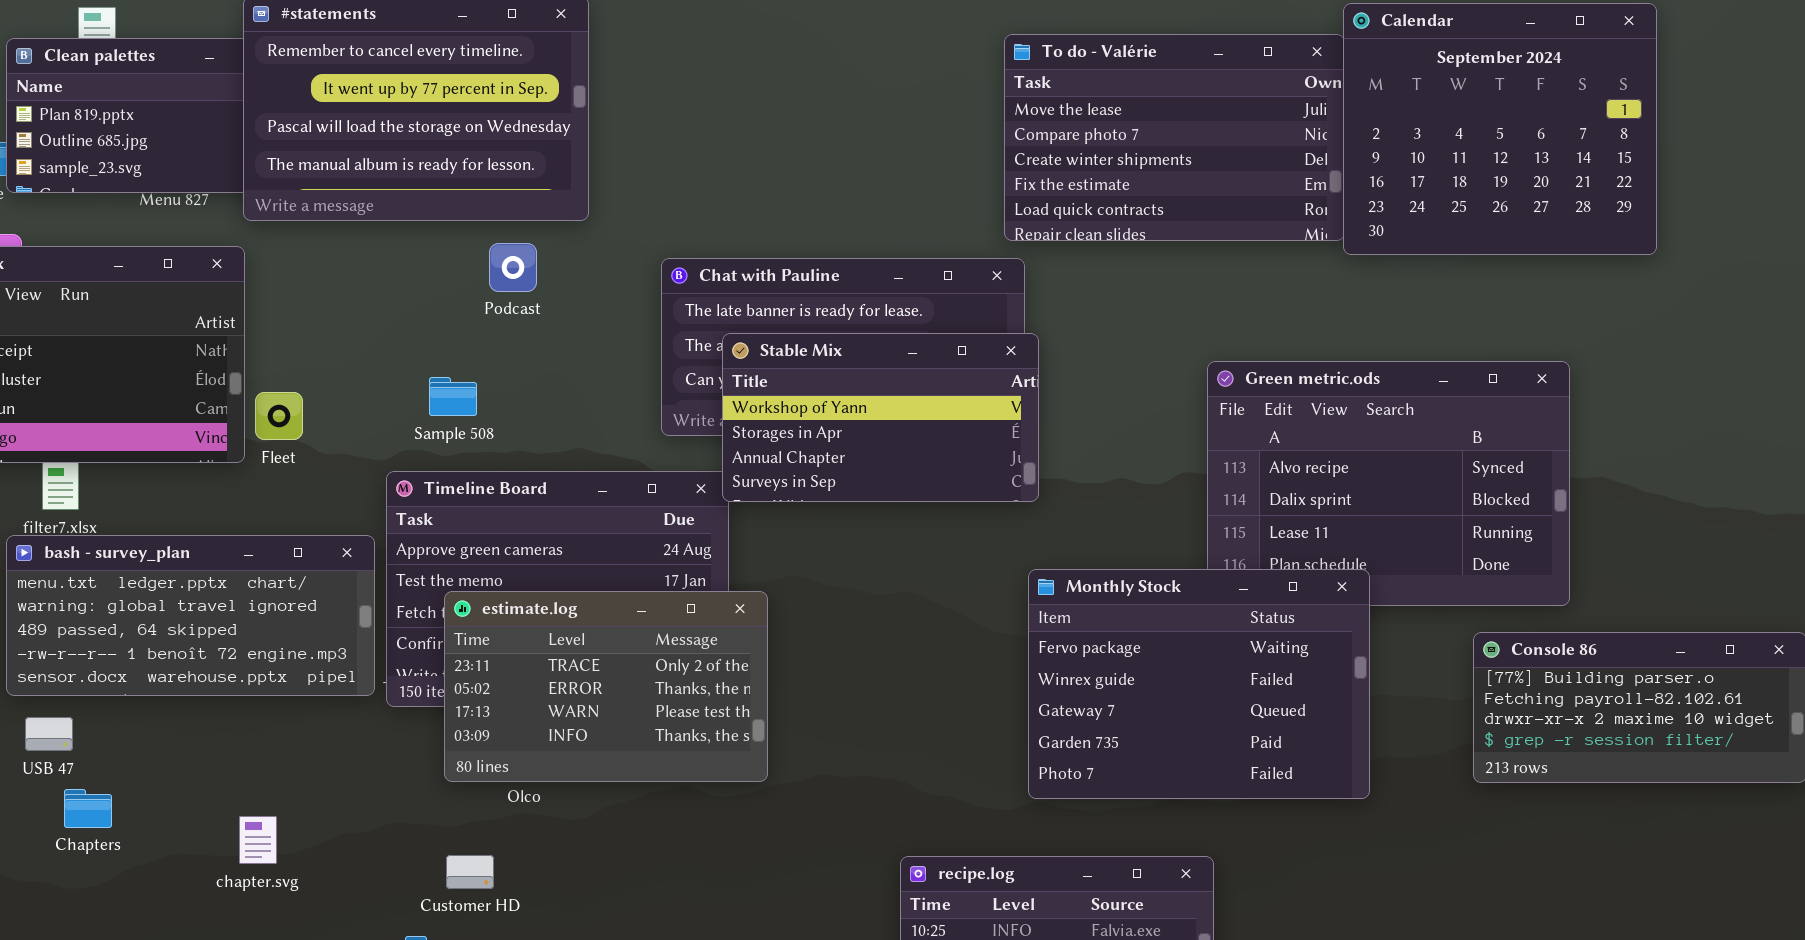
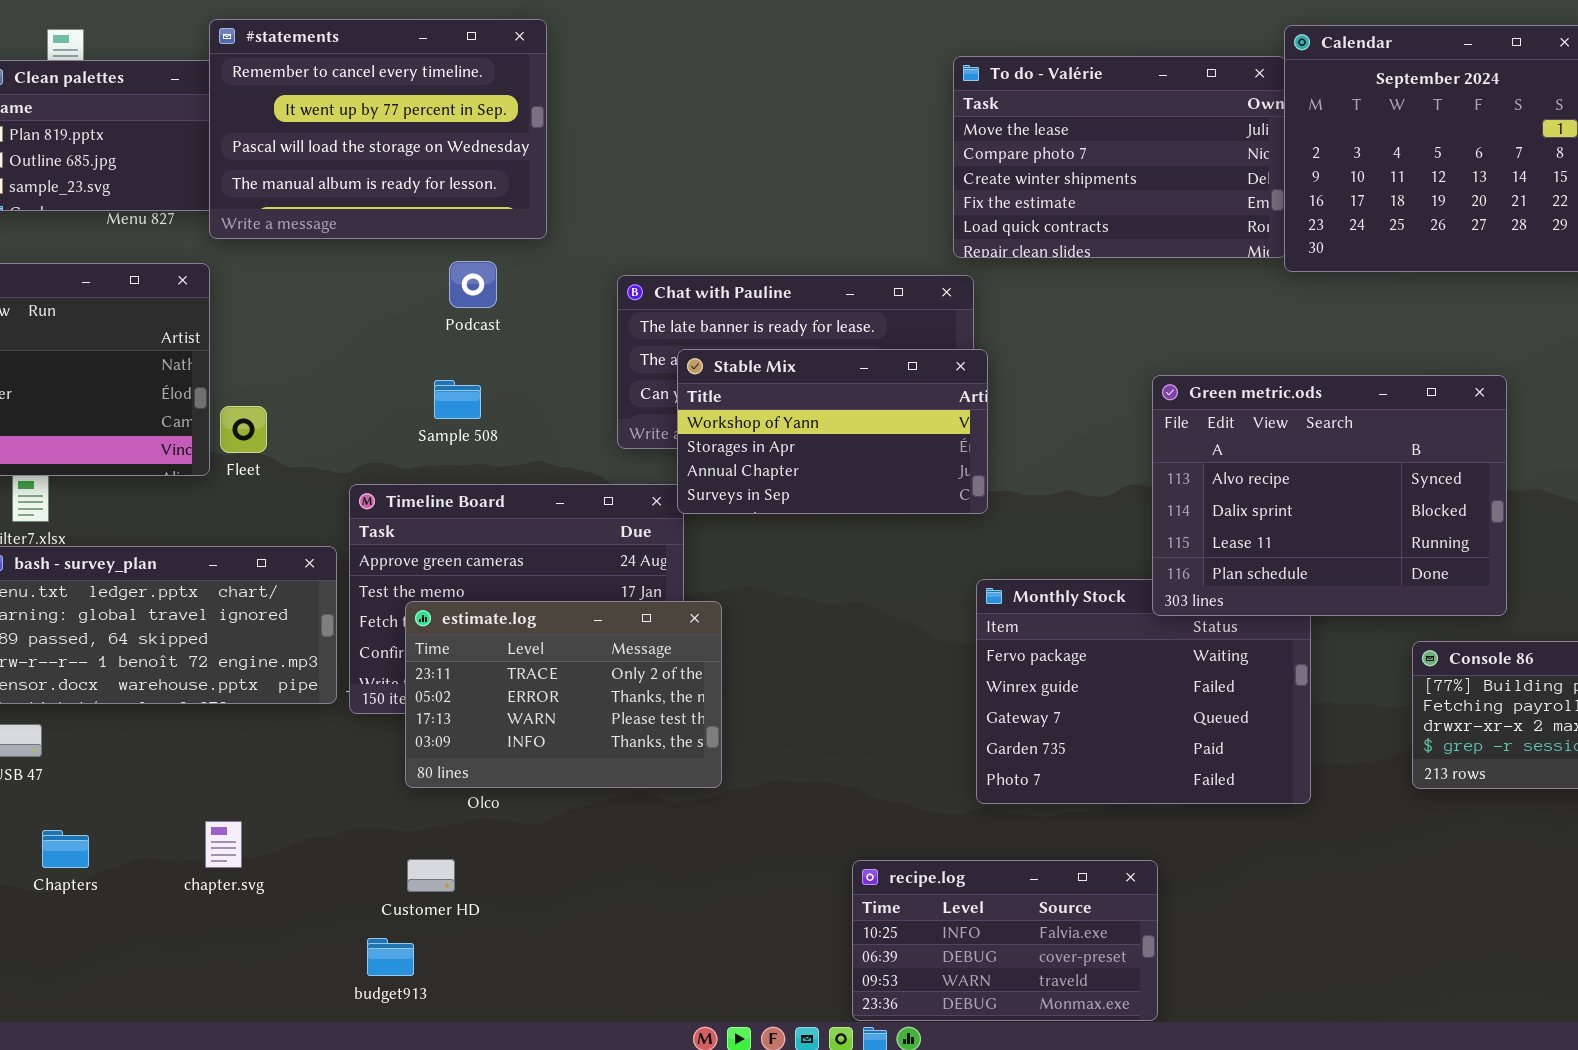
Green metric.ods: [1207,361,1570,606] -> [1152,375,1507,616], raised
Sample 508: [429,377,477,416] -> [434,380,481,419], moved
Chapters: [64,789,112,828] -> [42,830,89,868], moved

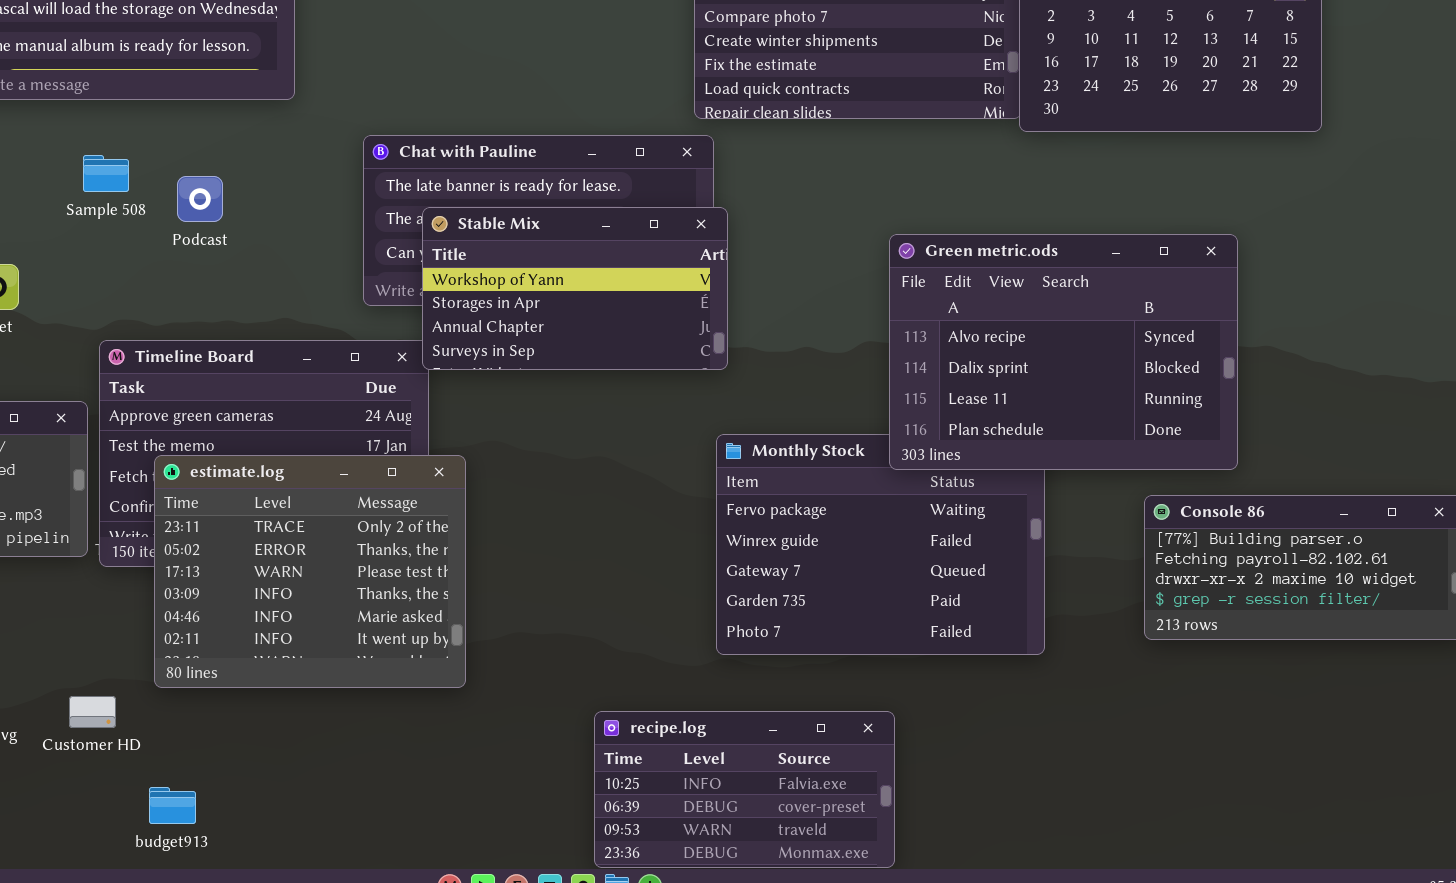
Podcast: [449,261,497,308] -> [177,176,223,222], moved
Sample 508: [434,380,481,419] -> [83,155,129,192], moved
estimate.log: [405,601,722,788] -> [154,455,466,688], resized
Customer HD: [407,859,455,892] -> [69,696,116,728], moved
budget913: [367,938,414,976] -> [149,787,196,824], moved

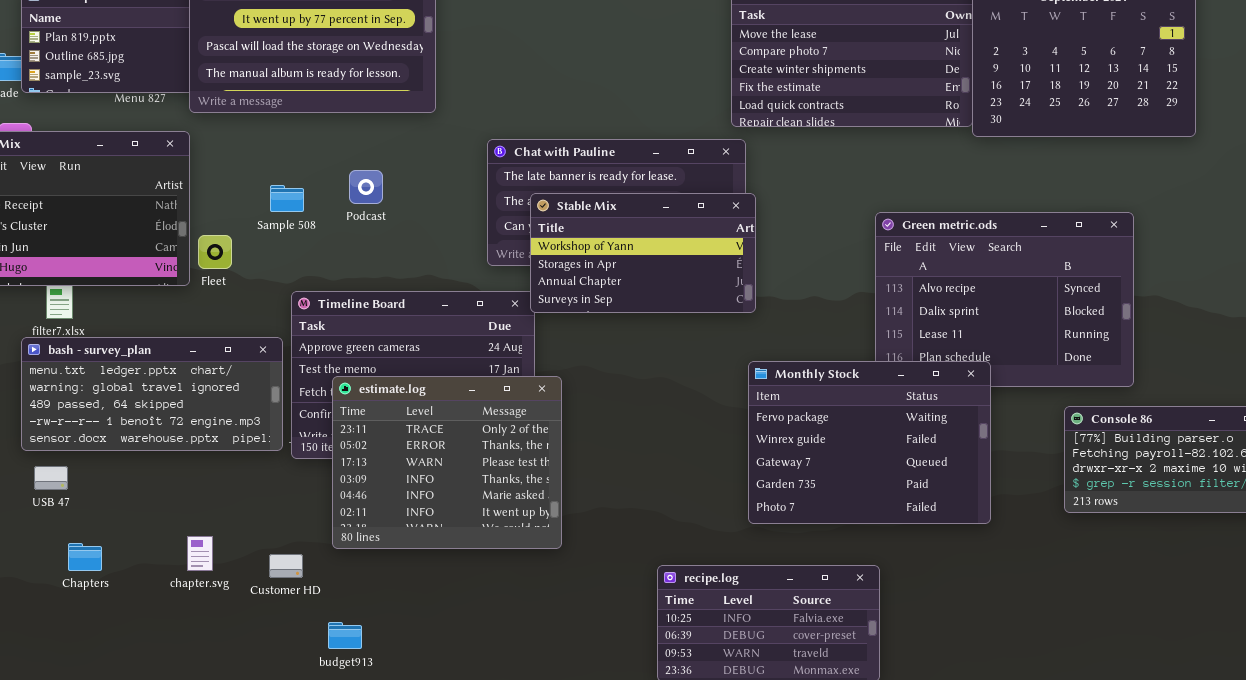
Sample 508: [83,155,129,192] -> [270,185,304,212], moved
Monthly Stock: [716,434,1045,655] -> [748,361,991,524], raised

